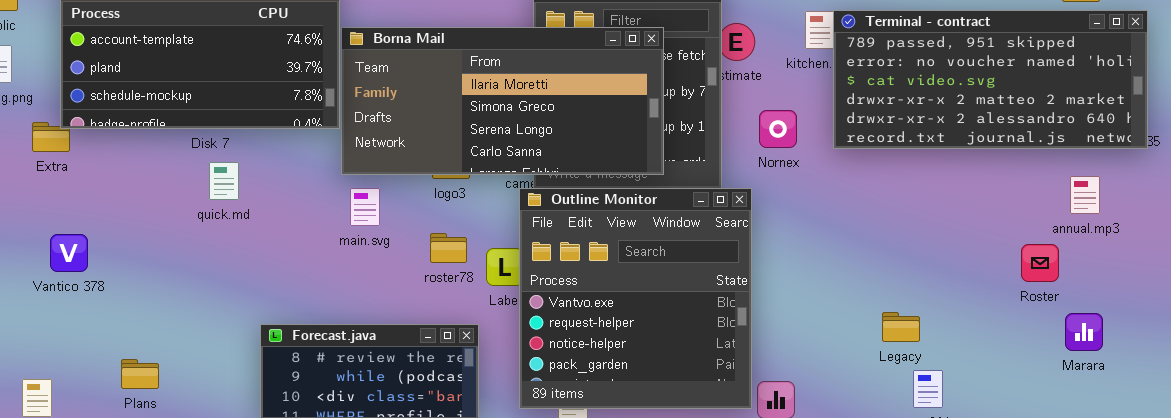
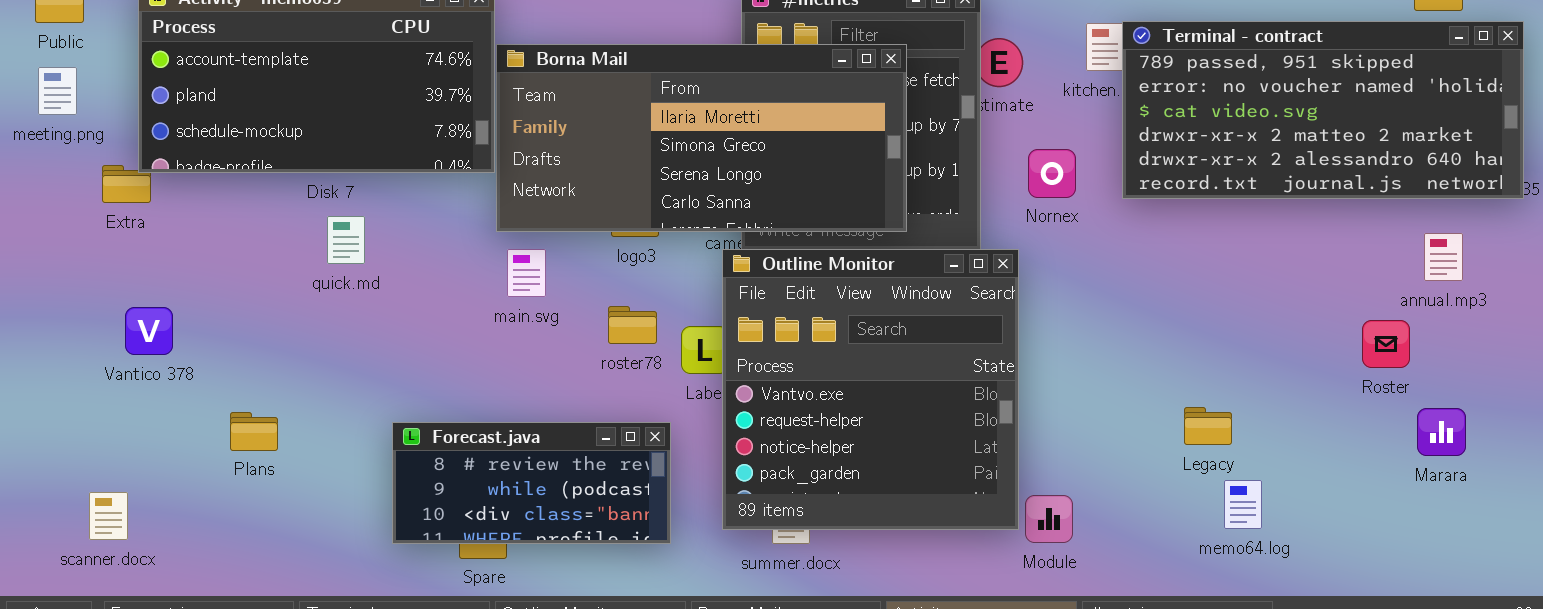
Plans: [121,359,159,389] -> [230,412,278,451], moved

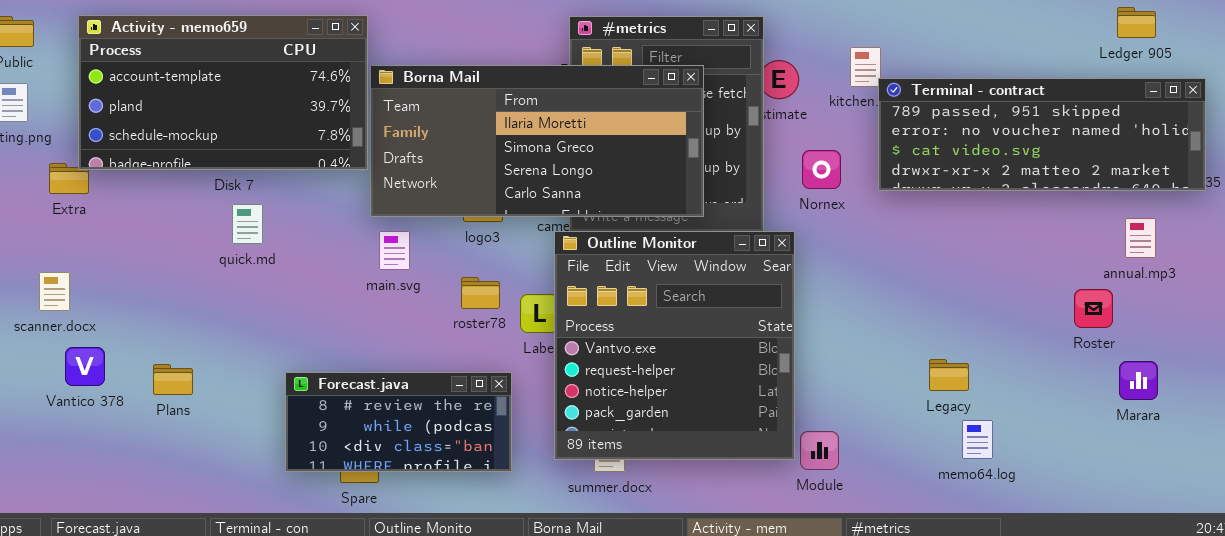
Terminal - contract: [1122,21,1524,199] -> [878,78,1206,191], resized
Vantico 378: [125,307,173,355] -> [65,347,105,386], moved
scanner.docx: [89,492,128,540] -> [39,272,70,311], moved

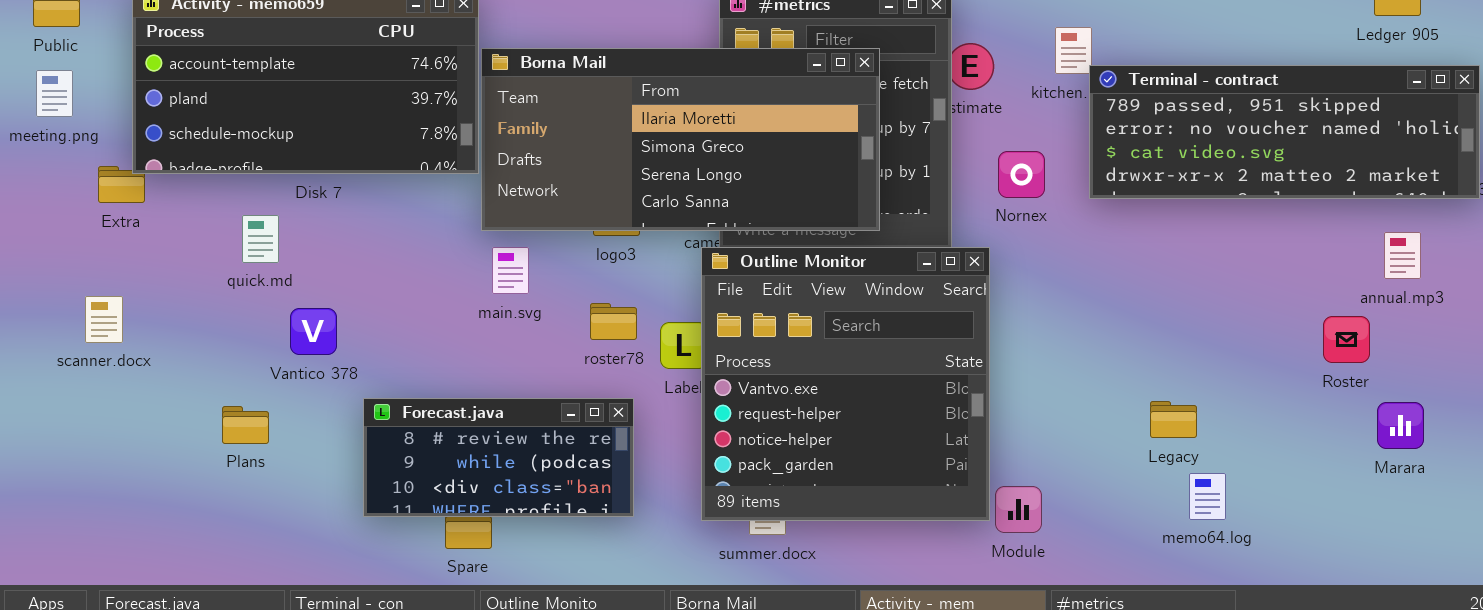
quick.md: [232,204,263,244] -> [242,215,279,263], moved
Vantico 378: [65,347,105,386] -> [290,308,337,355], moved
Forecast.java: [285,372,512,472] -> [363,398,634,517], moved

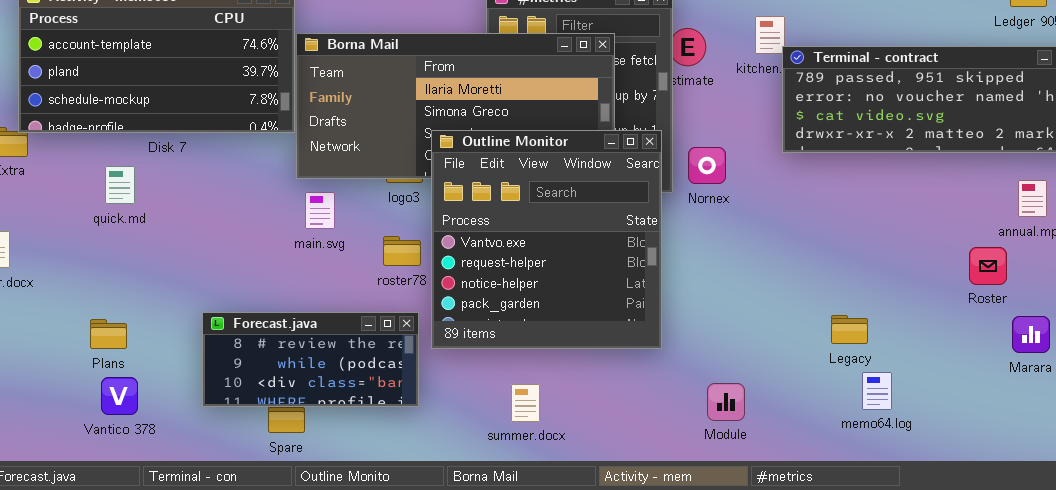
Nornex: [998,151,1045,198] -> [688,147,726,184], moved
Outline Monitor: [701,247,990,521] -> [431,130,662,349], moved
Vantico 378: [290,308,337,355] -> [101,377,138,415], moved

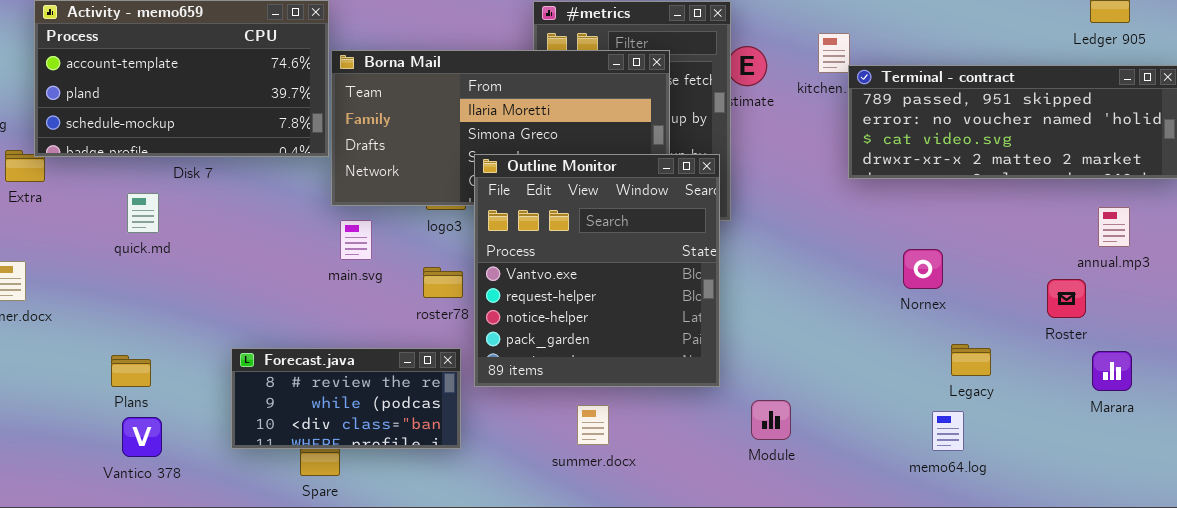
Nornex: [688,147,726,184] -> [903,249,943,289], moved
Legacy: [831,315,868,344] -> [951,344,991,376], moved
Module: [707,383,745,421] -> [751,400,791,440], moved
summer.docx: [511,384,540,422] -> [577,405,609,445], moved

